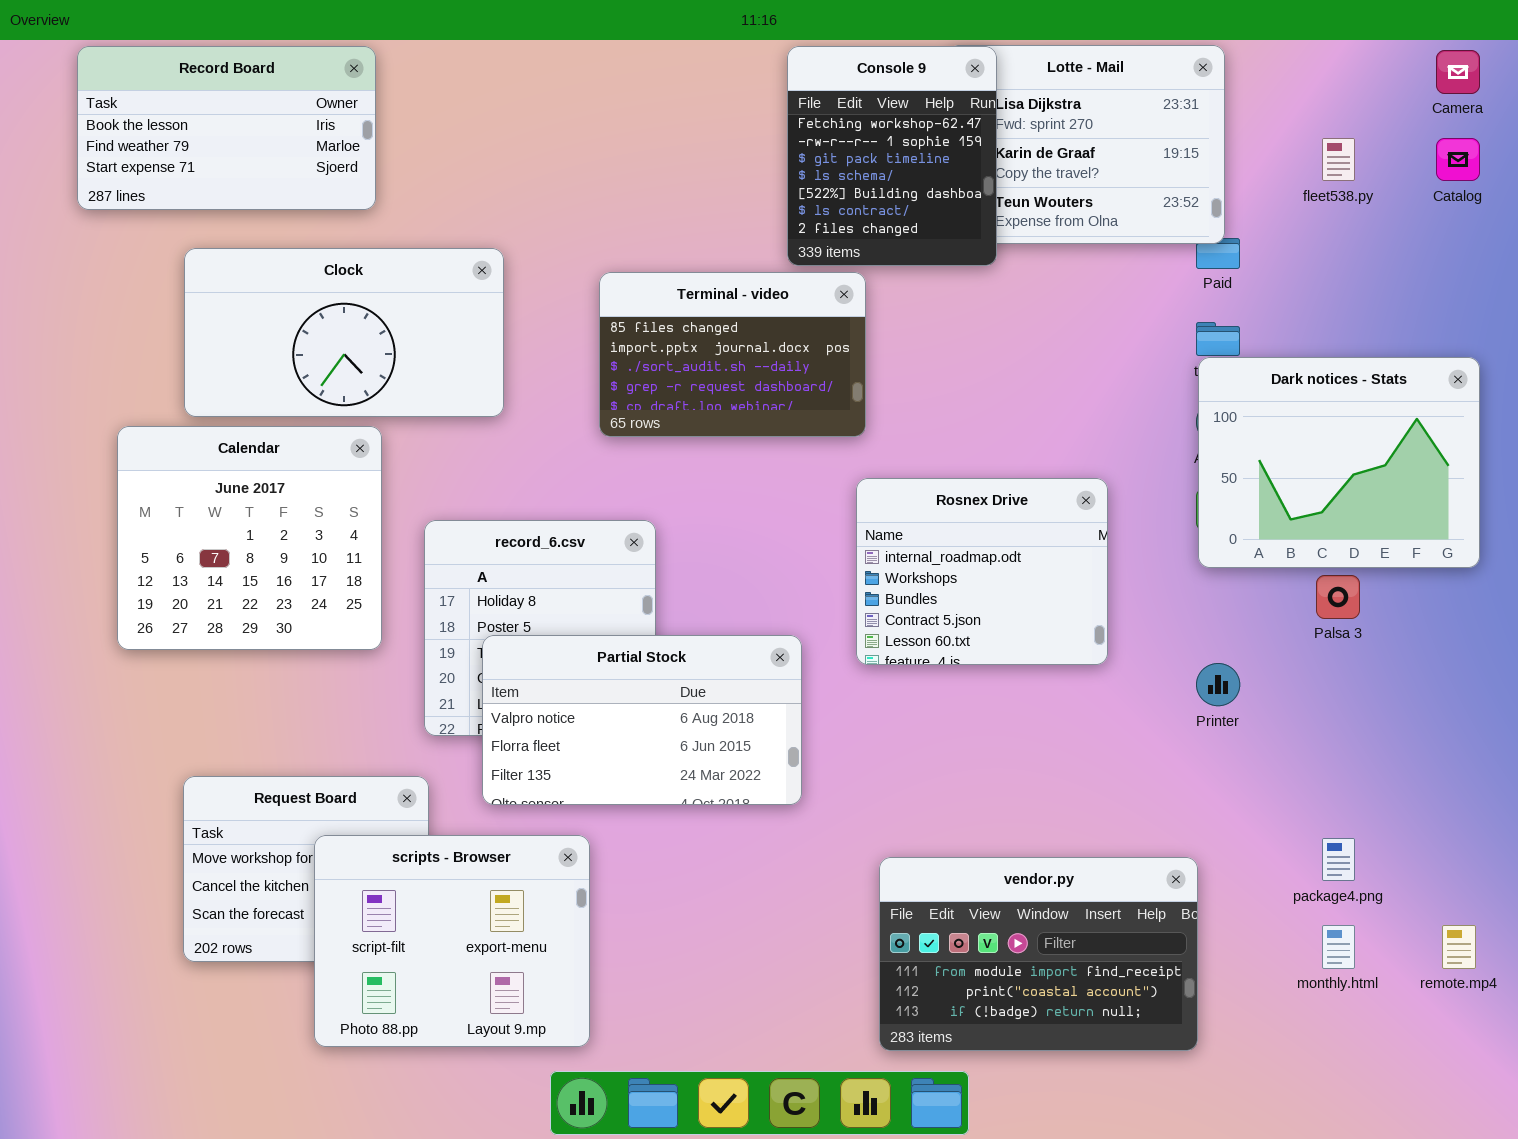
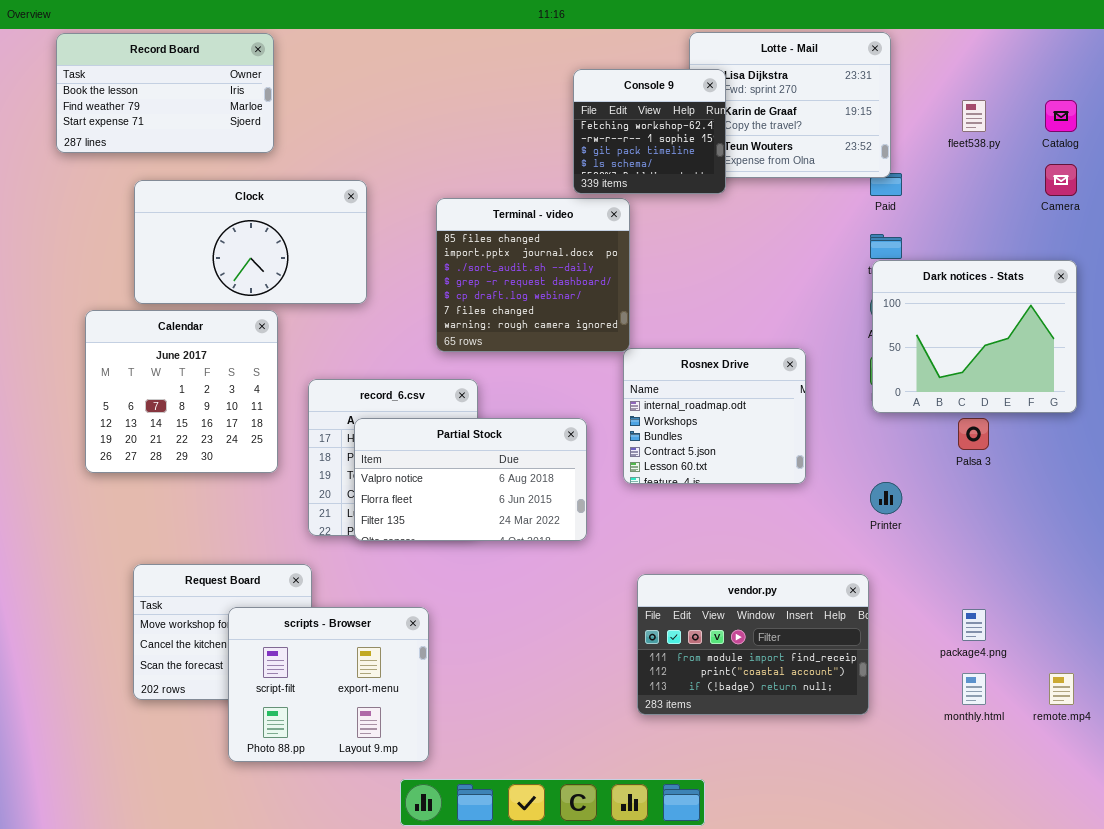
Console 9: [787,46,997,266] -> [573,69,726,194], resized
Camera: [1436,50,1480,94] -> [1045,164,1077,196], moved
Terminal - video: [599,272,866,437] -> [436,198,630,352], resized
Partial Stock: [482,635,802,805] -> [354,418,587,541], moved
vendor.py: [879,857,1198,1051] -> [637,574,869,715], moved

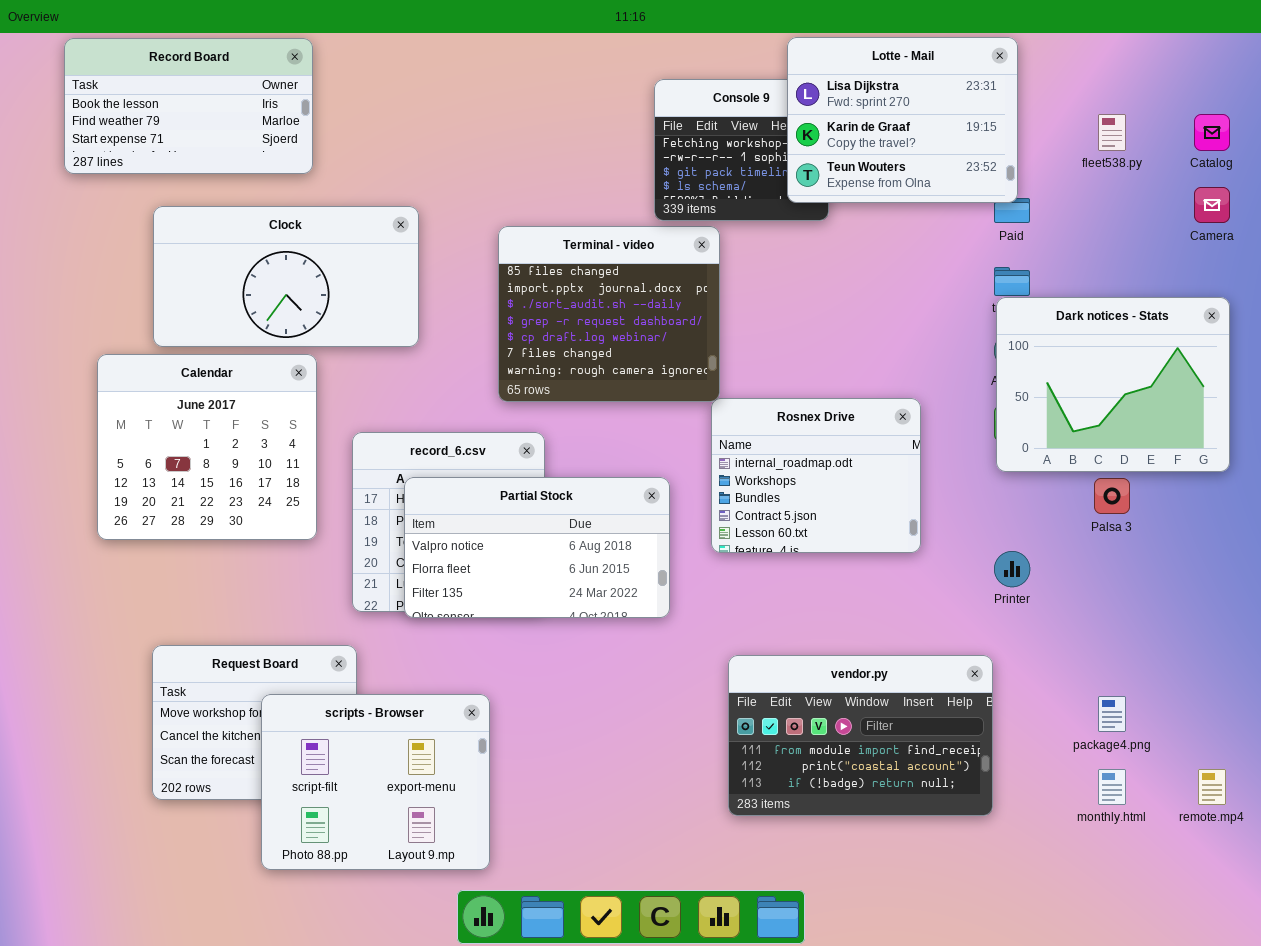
Lotte - Mail: [689,32,891,178] -> [787,37,1018,203], raised

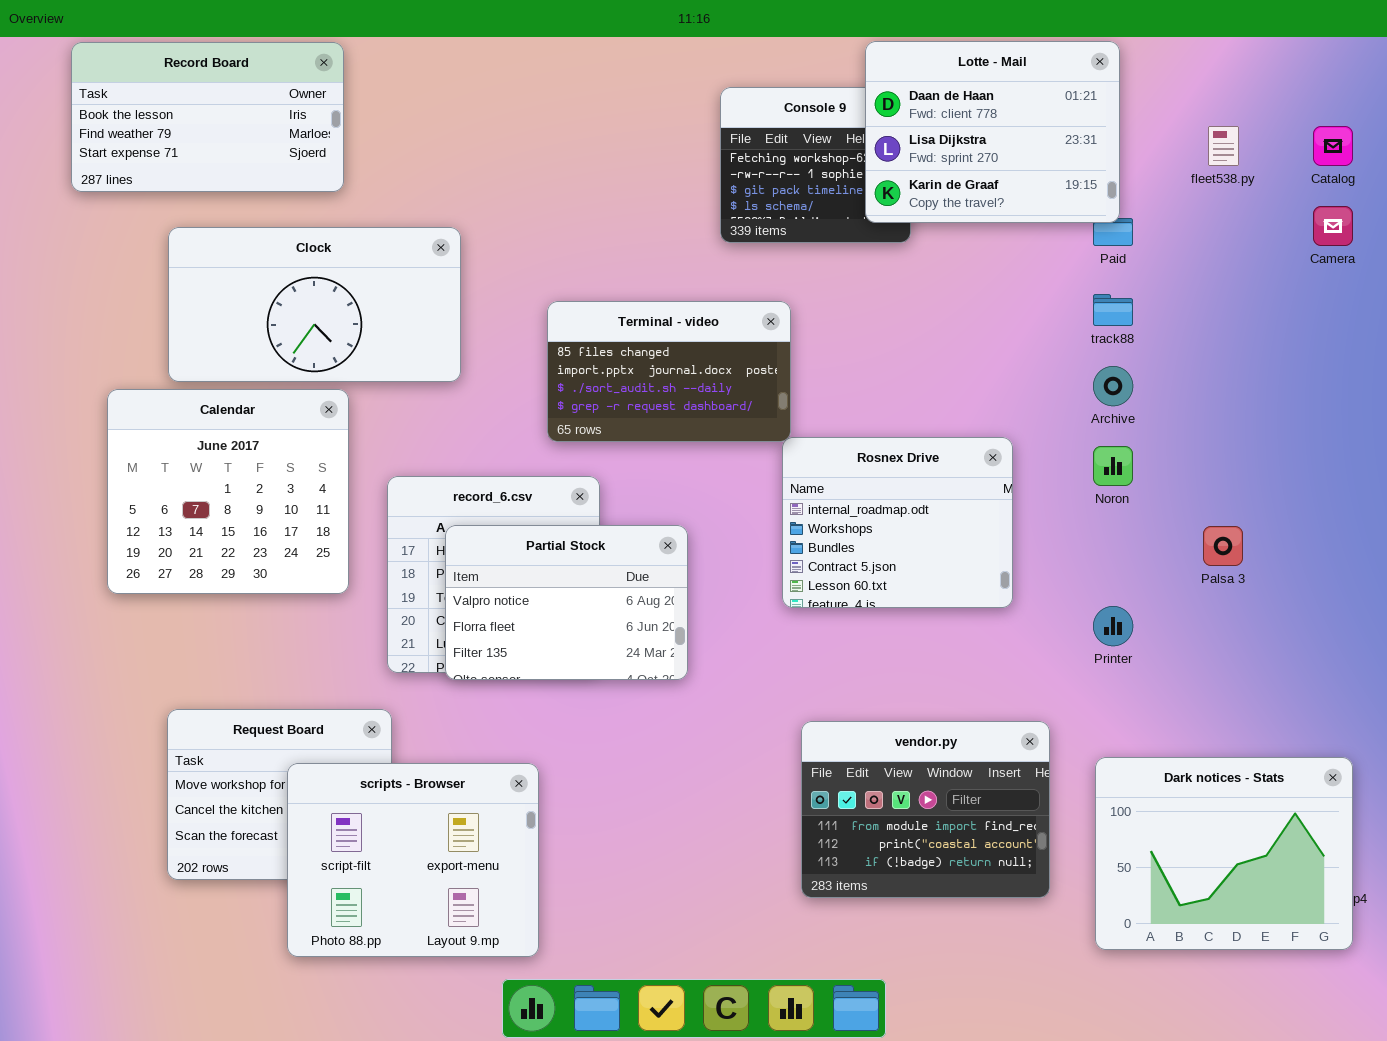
Lotte - Mail: [787,37,1018,203] -> [865,41,1120,223], scrolled up 1 row
Terminal - video: [498,226,720,402] -> [547,301,791,442], resized
Dark notices - Stats: [996,297,1230,472] -> [1095,757,1353,950], moved
Partial Stock: [404,477,670,618] -> [445,525,688,680], resized
vendor.py: [728,655,993,816] -> [801,721,1050,898], resized

